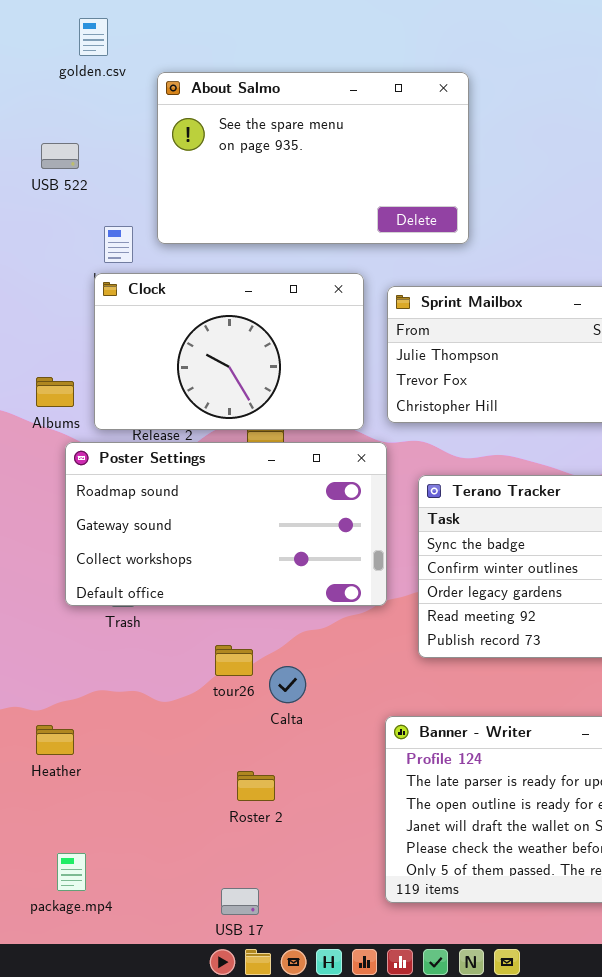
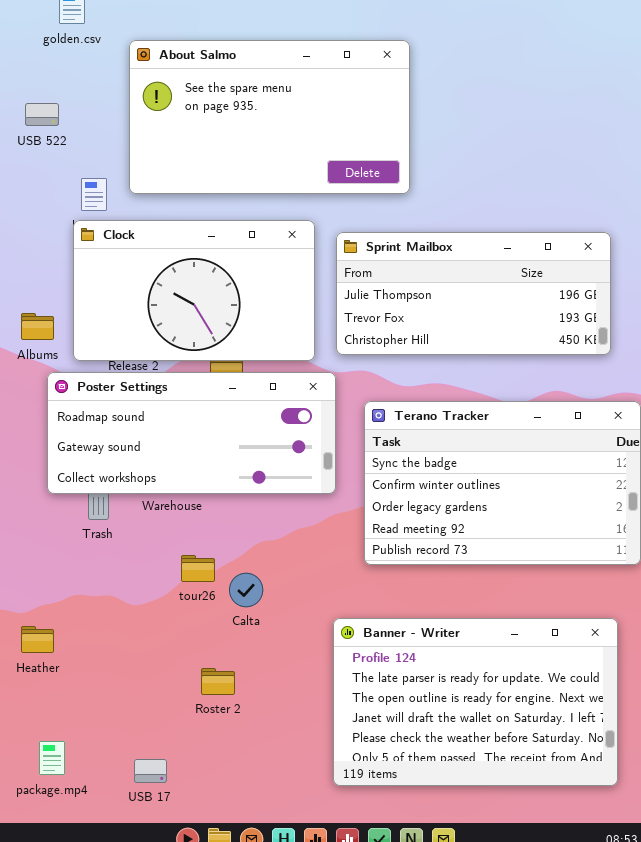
Poster Settings: [65,442,387,606] -> [47,372,336,494], resized
USB 17: [221,888,259,915] -> [134,759,167,783], moved

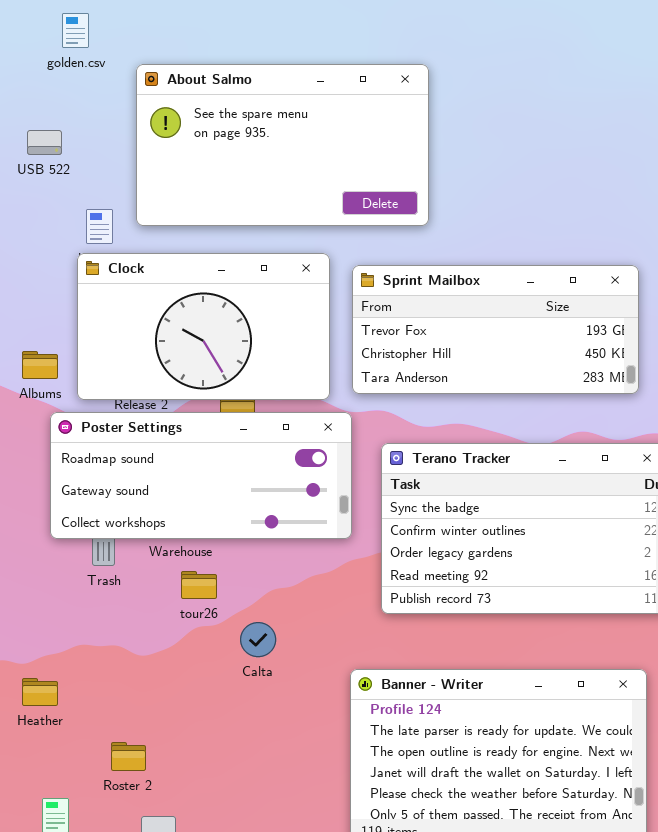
Sprint Mailbox: [336,232,611,355] -> [352,265,639,394], scrolled down 1 row
tour26: [181,555,215,582] -> [181,571,217,599], moved
Roster 2: [201,668,235,695] -> [111,742,146,771], moved

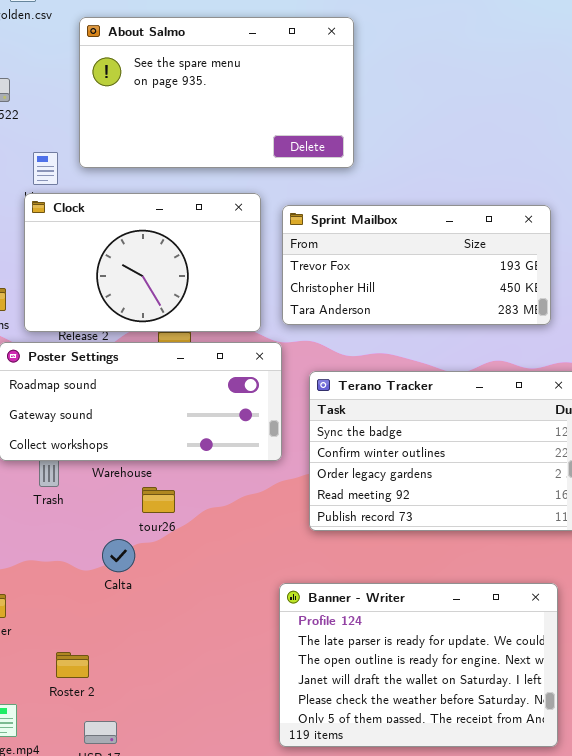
tour26: [181,571,217,599] -> [142,487,175,513], moved
Calta: [240,622,276,657] -> [102,539,135,572], moved

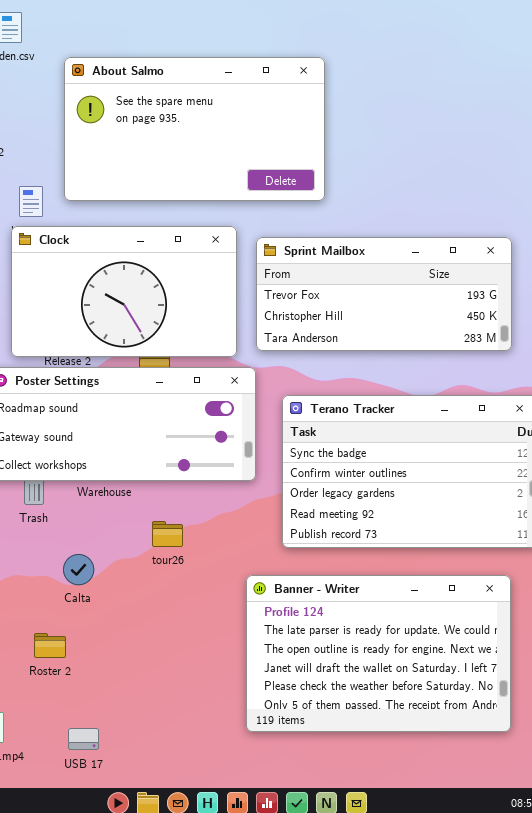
tour26: [142,487,175,513] -> [152,521,183,547], moved
Calta: [102,539,135,572] -> [63,554,94,585], moved
Banner - Writer: [279,583,558,747] -> [246,575,511,732], moved
Roster 2: [56,652,89,678] -> [34,633,66,658], moved

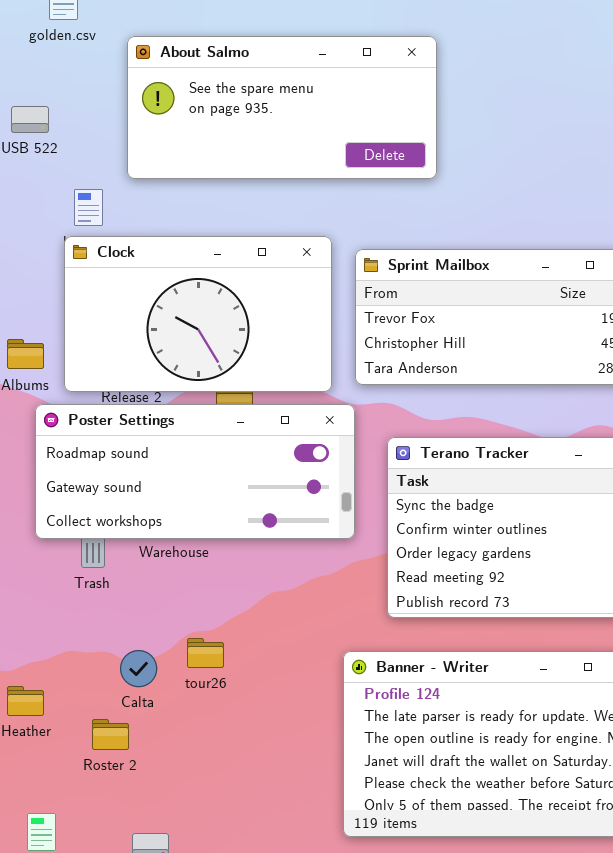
About Salmo: [64,57,325,201] -> [127,36,437,179], resized
tour26: [152,521,183,547] -> [187,638,224,668], moved
Calta: [63,554,94,585] -> [120,650,157,687], moved

